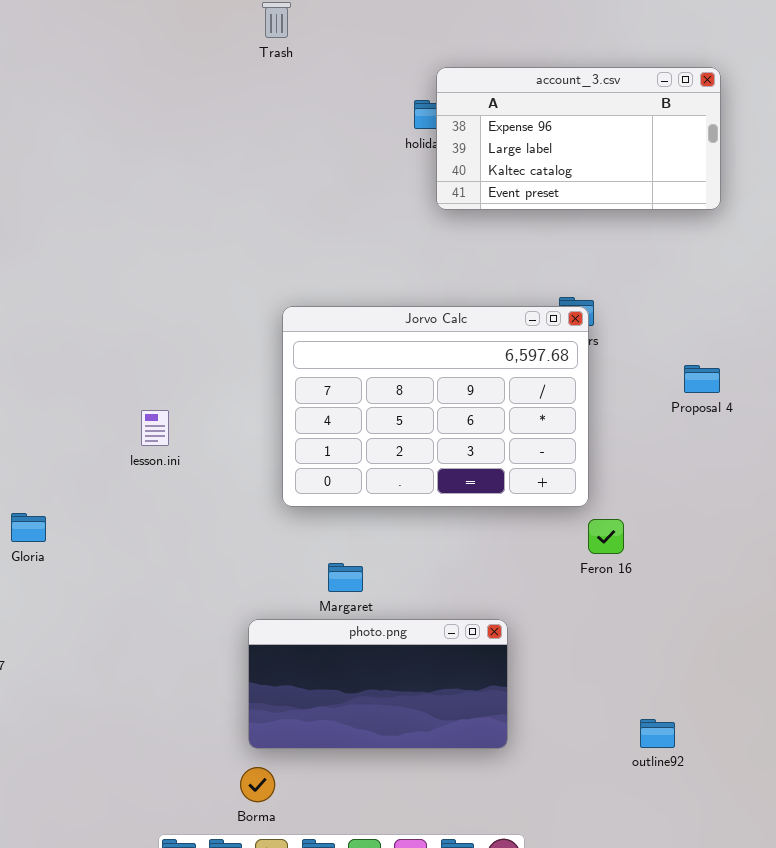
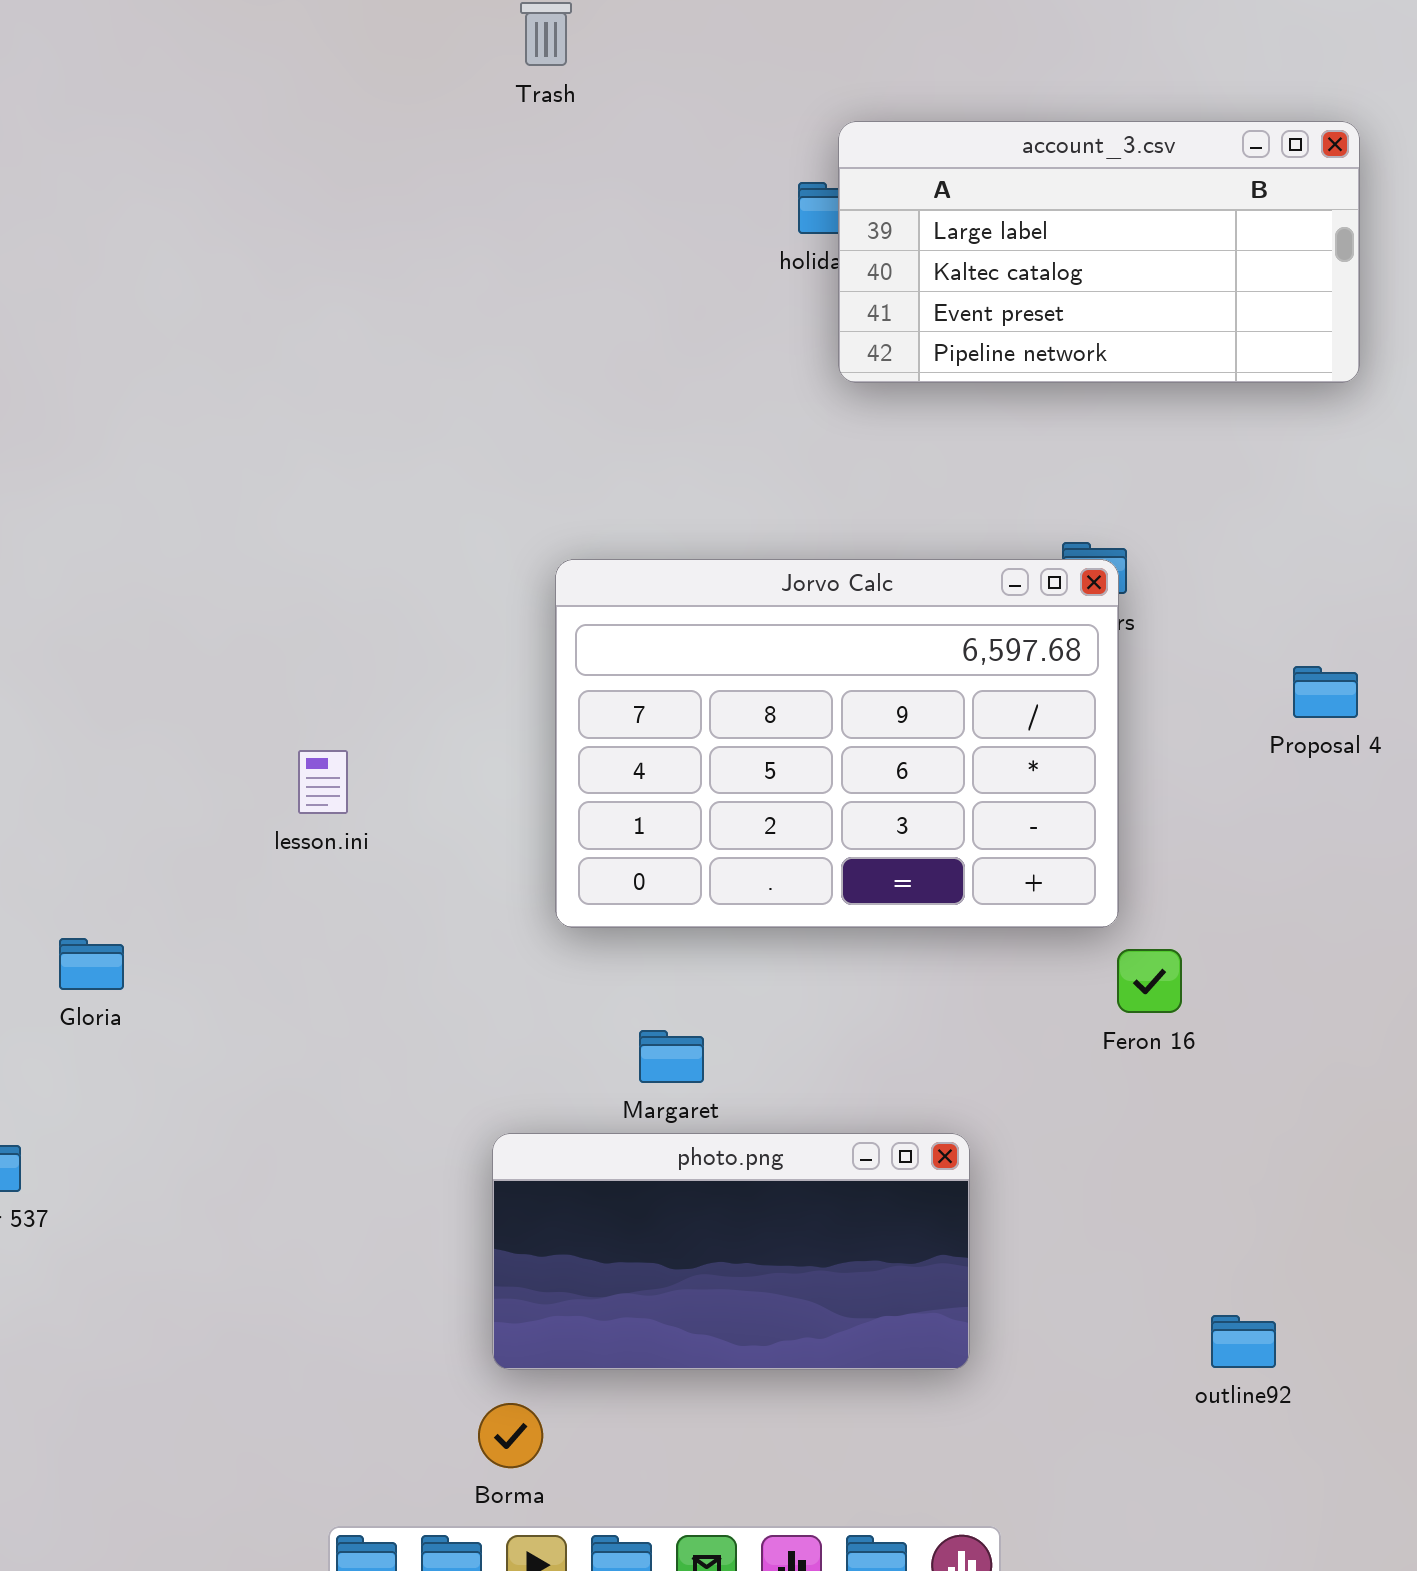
account_3.csv: [436,67,721,210] -> [838,121,1360,383], scrolled down 1 row

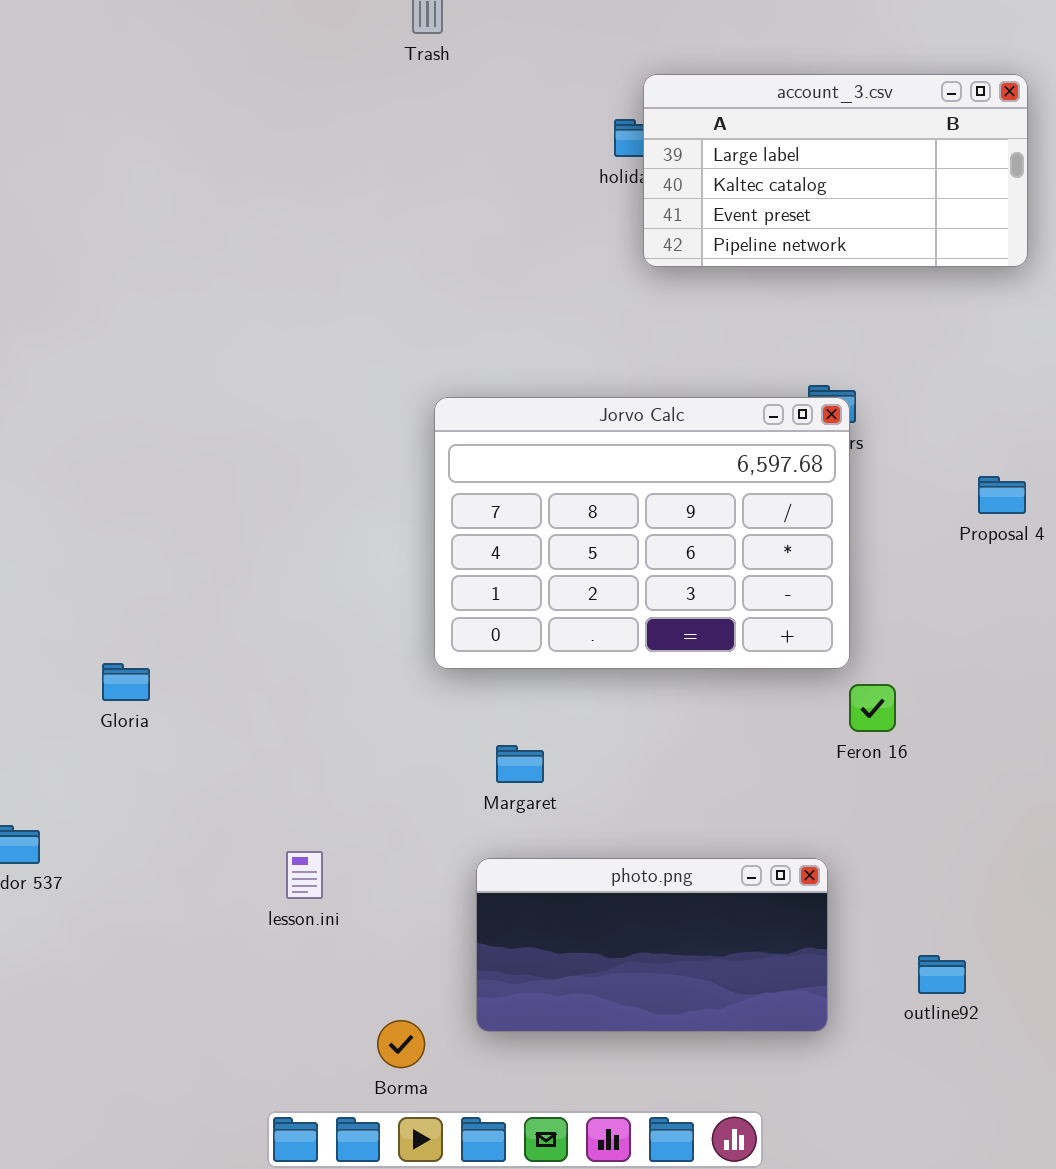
lesson.ini: [298,750,348,814] -> [286,851,323,899], moved
Gloria: [59,938,124,990] -> [102,663,150,701], moved
photo.png: [492,1133,970,1370] -> [476,858,828,1032], moved

